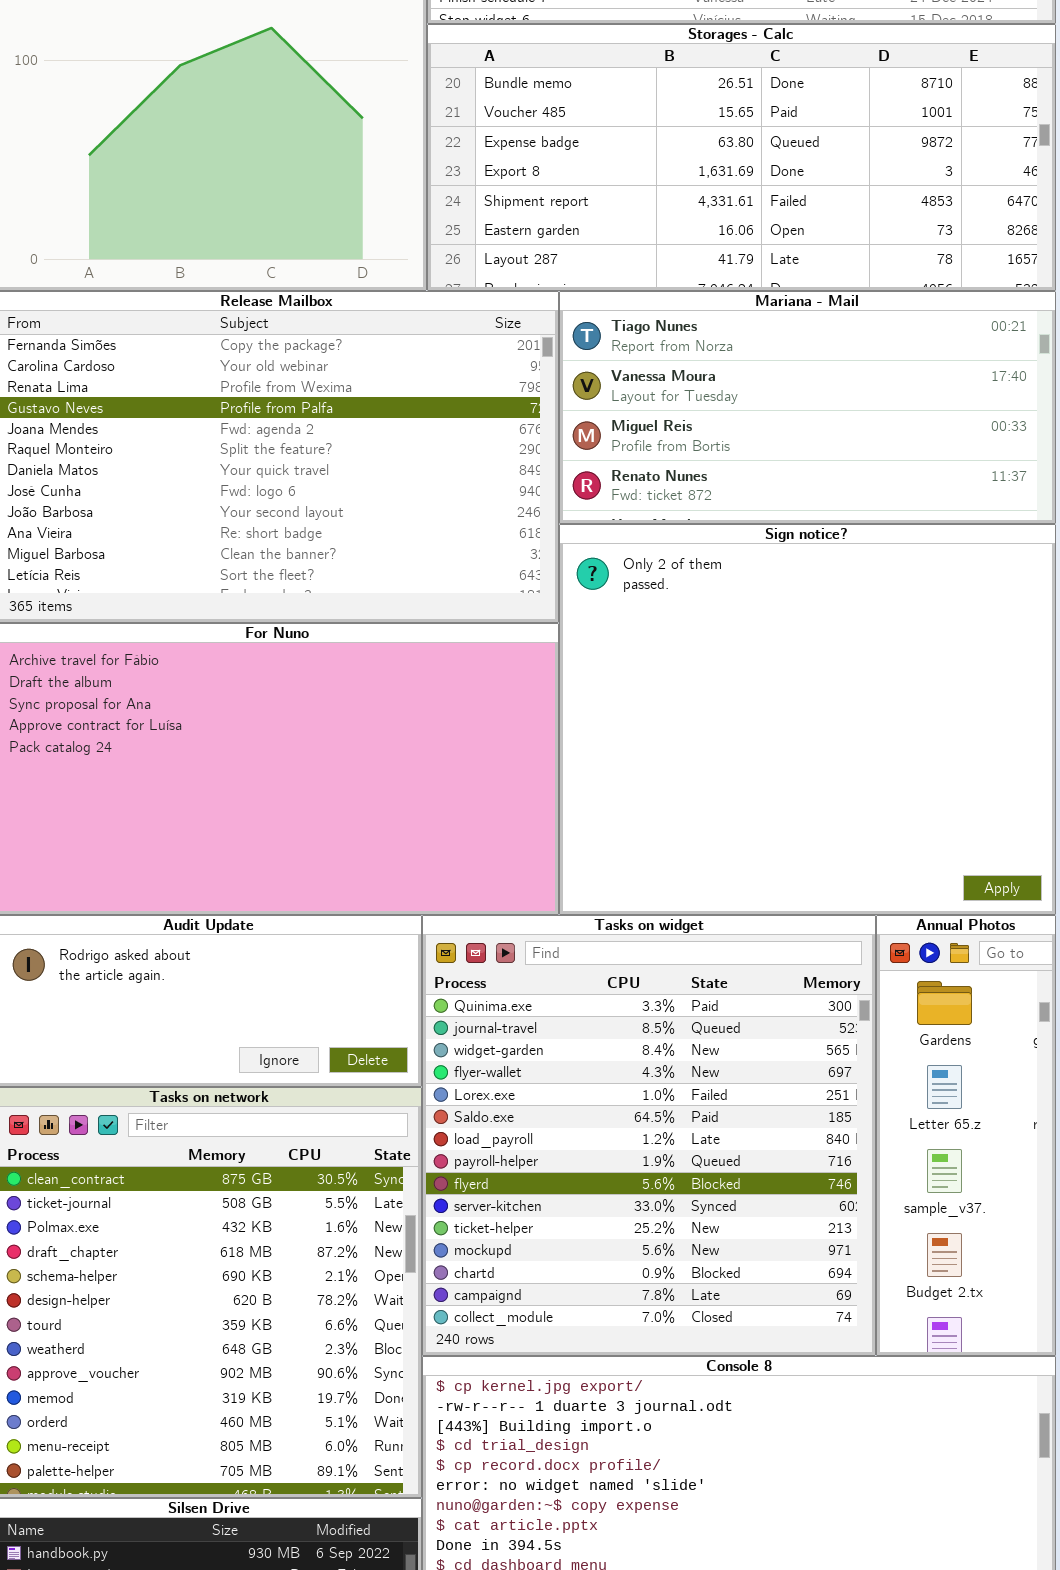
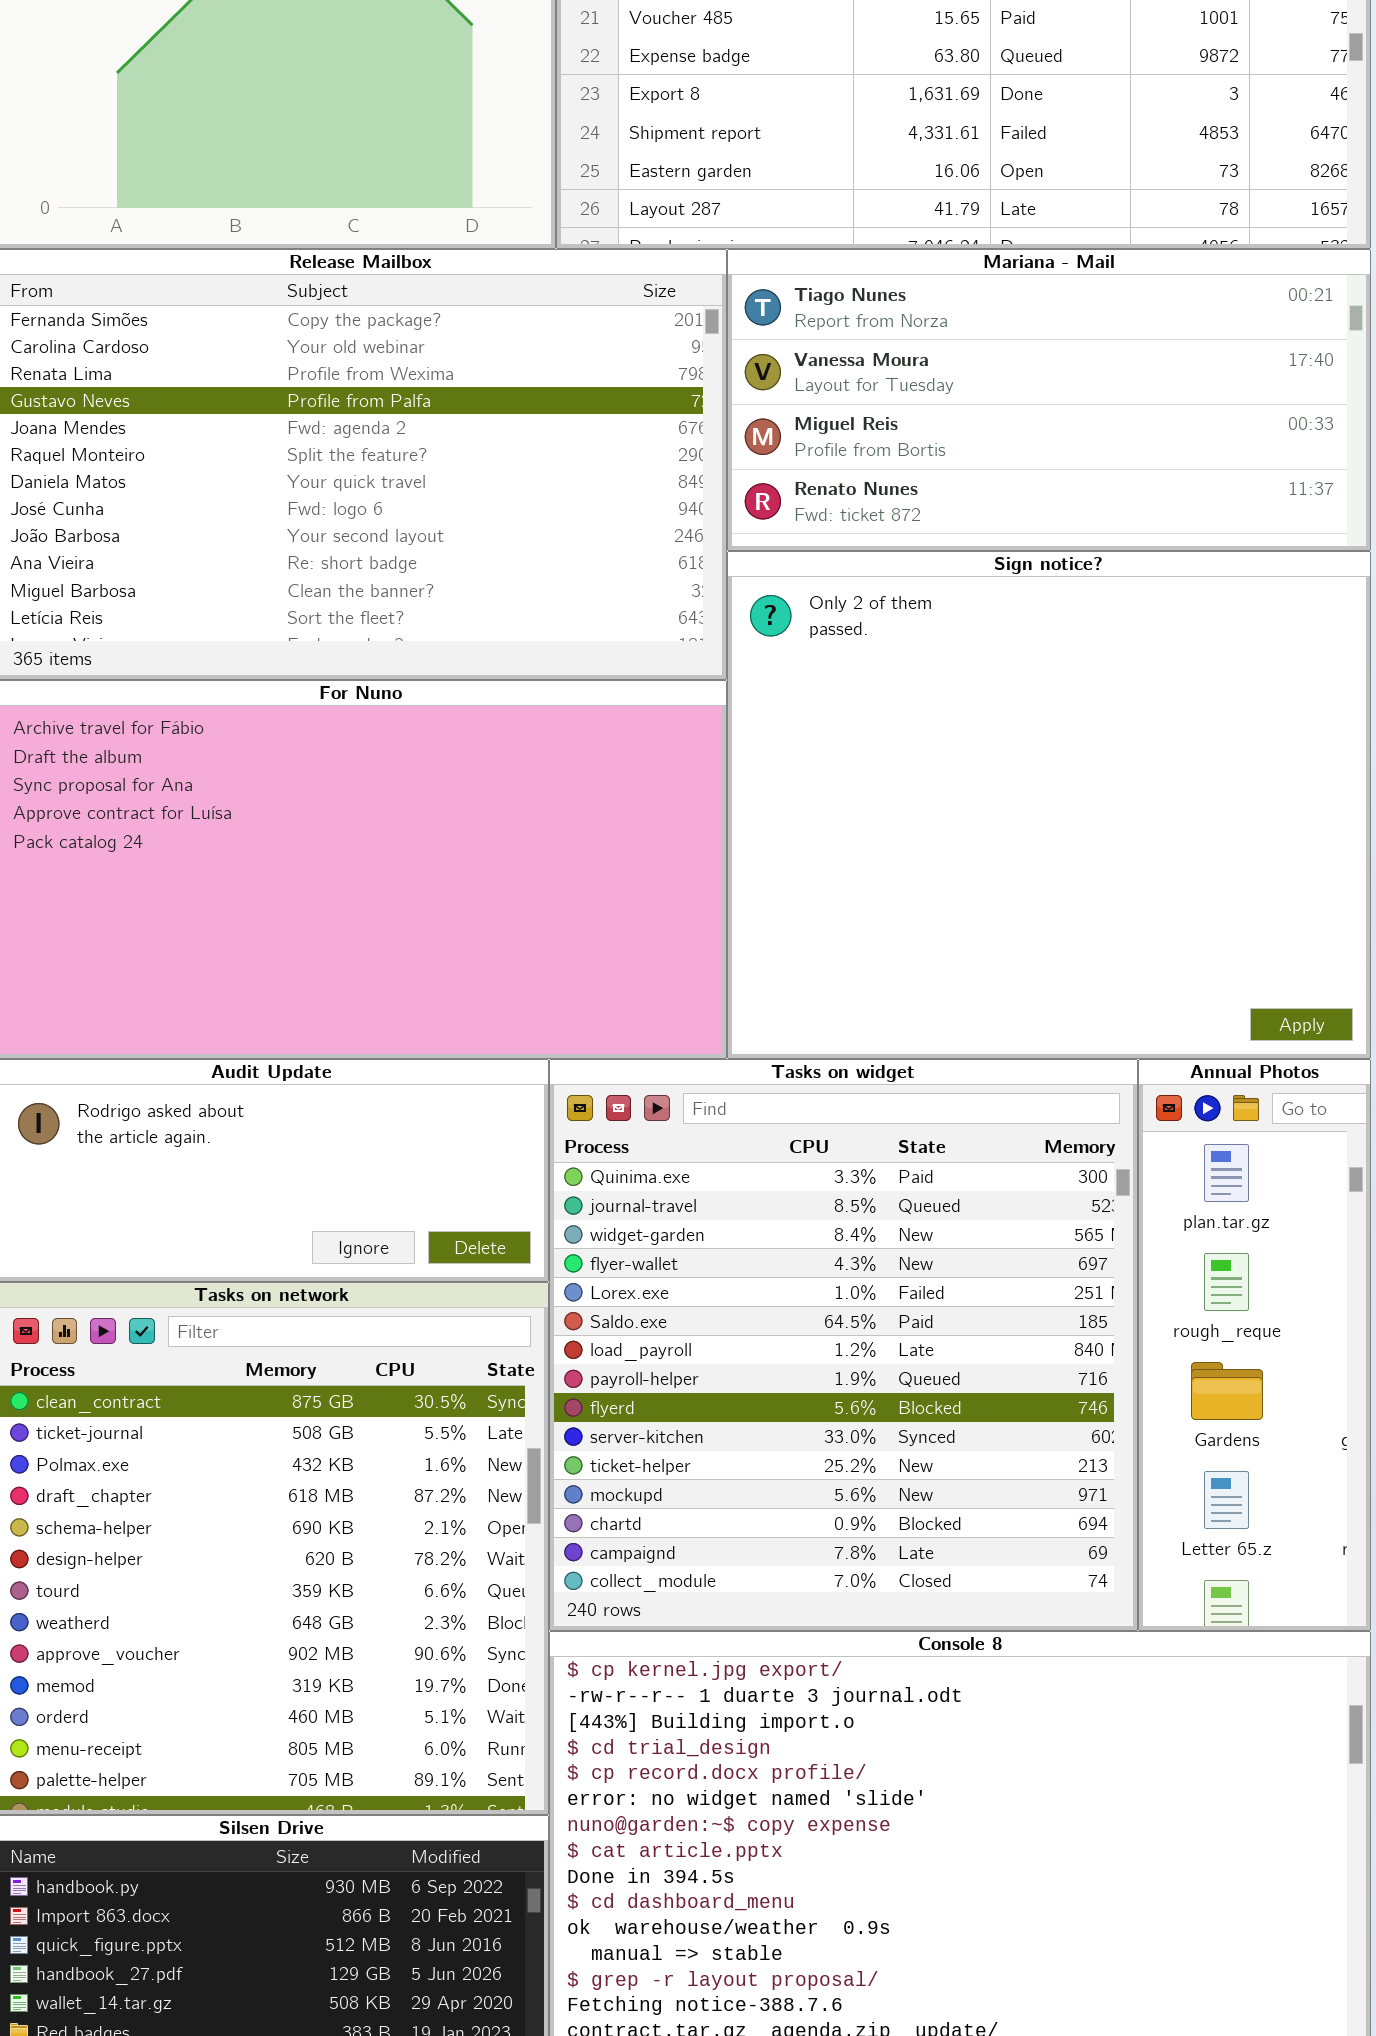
Annual Photos: [876,915,1056,1356] -> [1138,1059,1371,1631], scrolled up 2 rows

